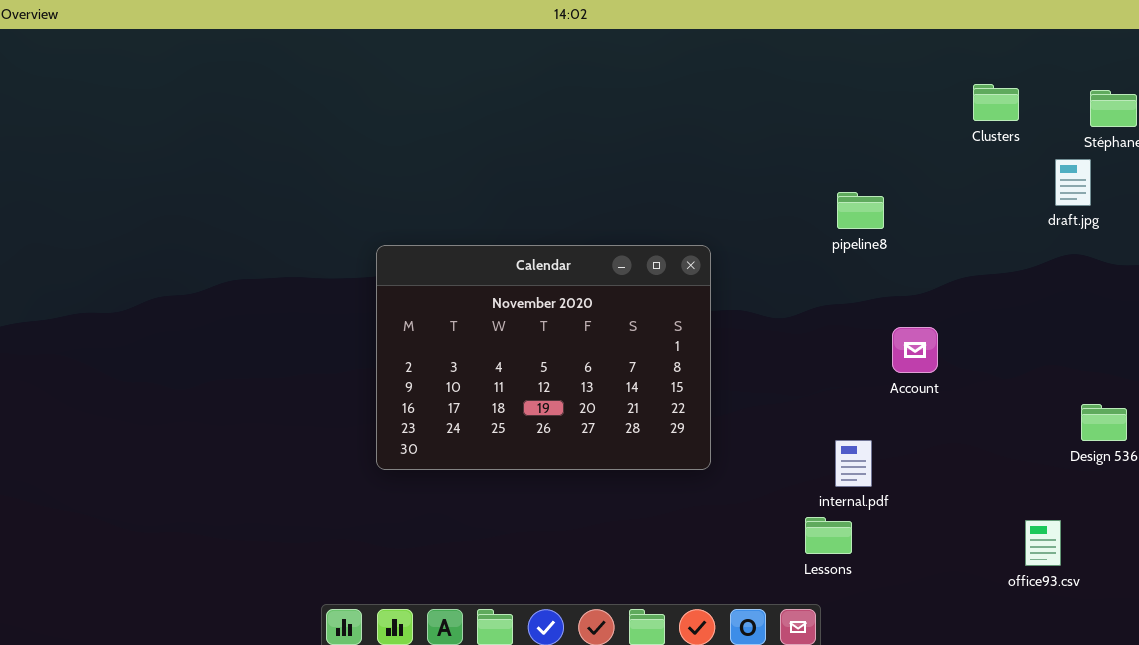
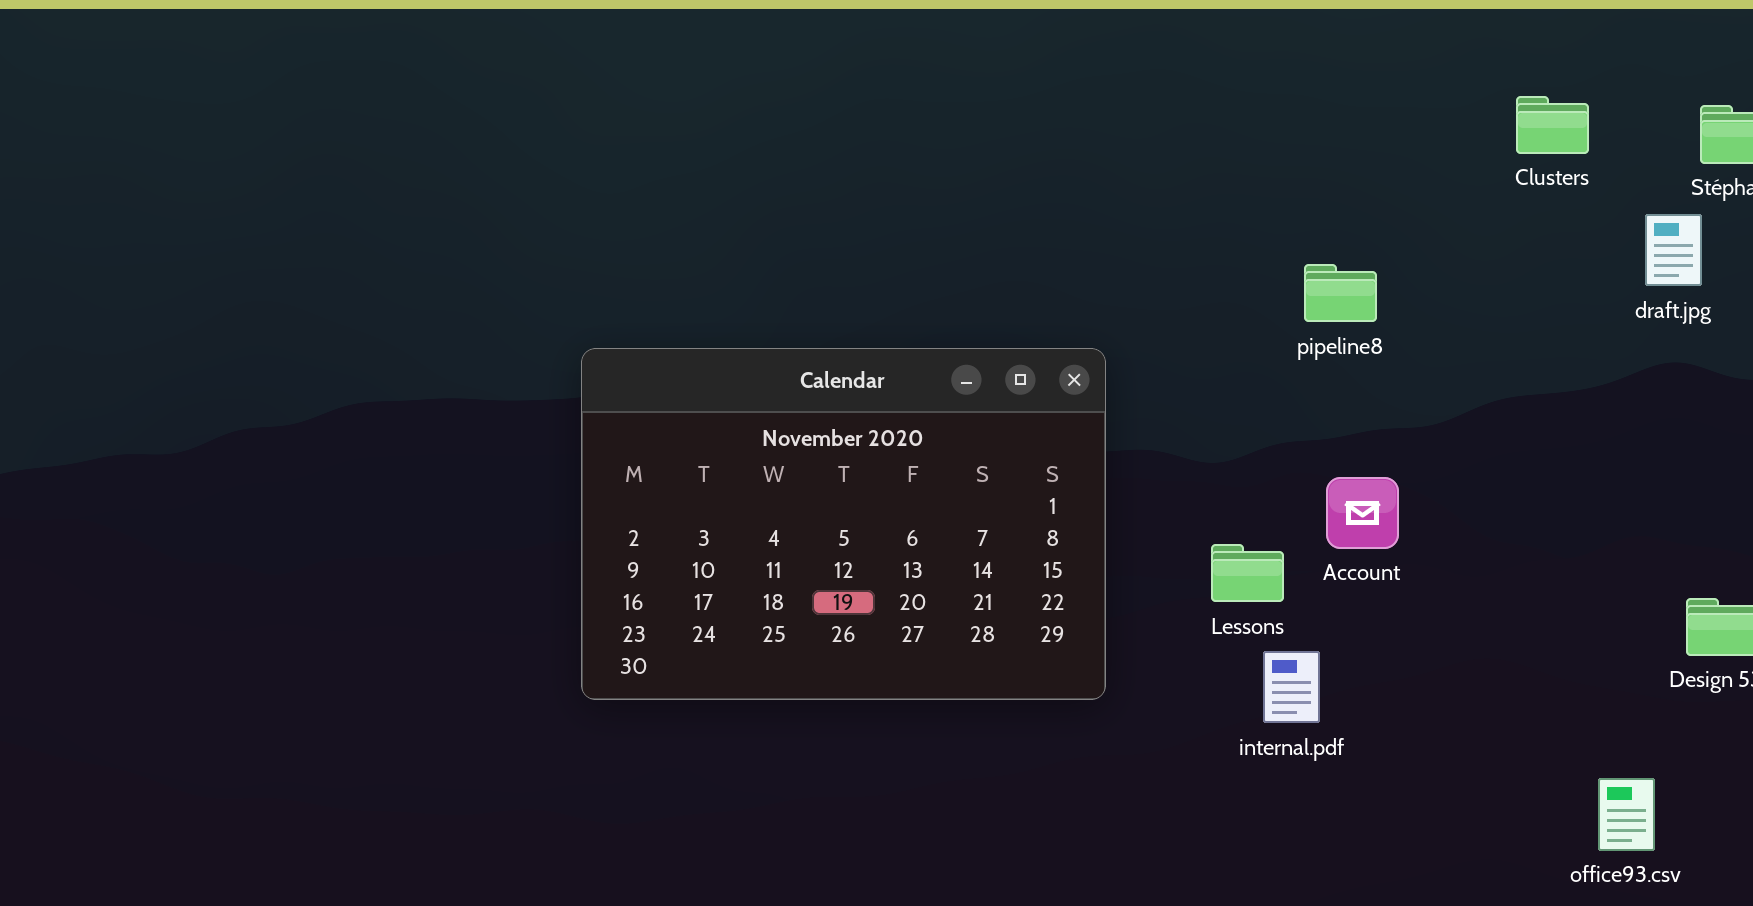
Account: [892,327,938,373] -> [1326,477,1399,549], moved
internal.pdf: [835,440,872,487] -> [1263,651,1320,723], moved
Lessons: [805,517,852,554] -> [1211,544,1284,602], moved

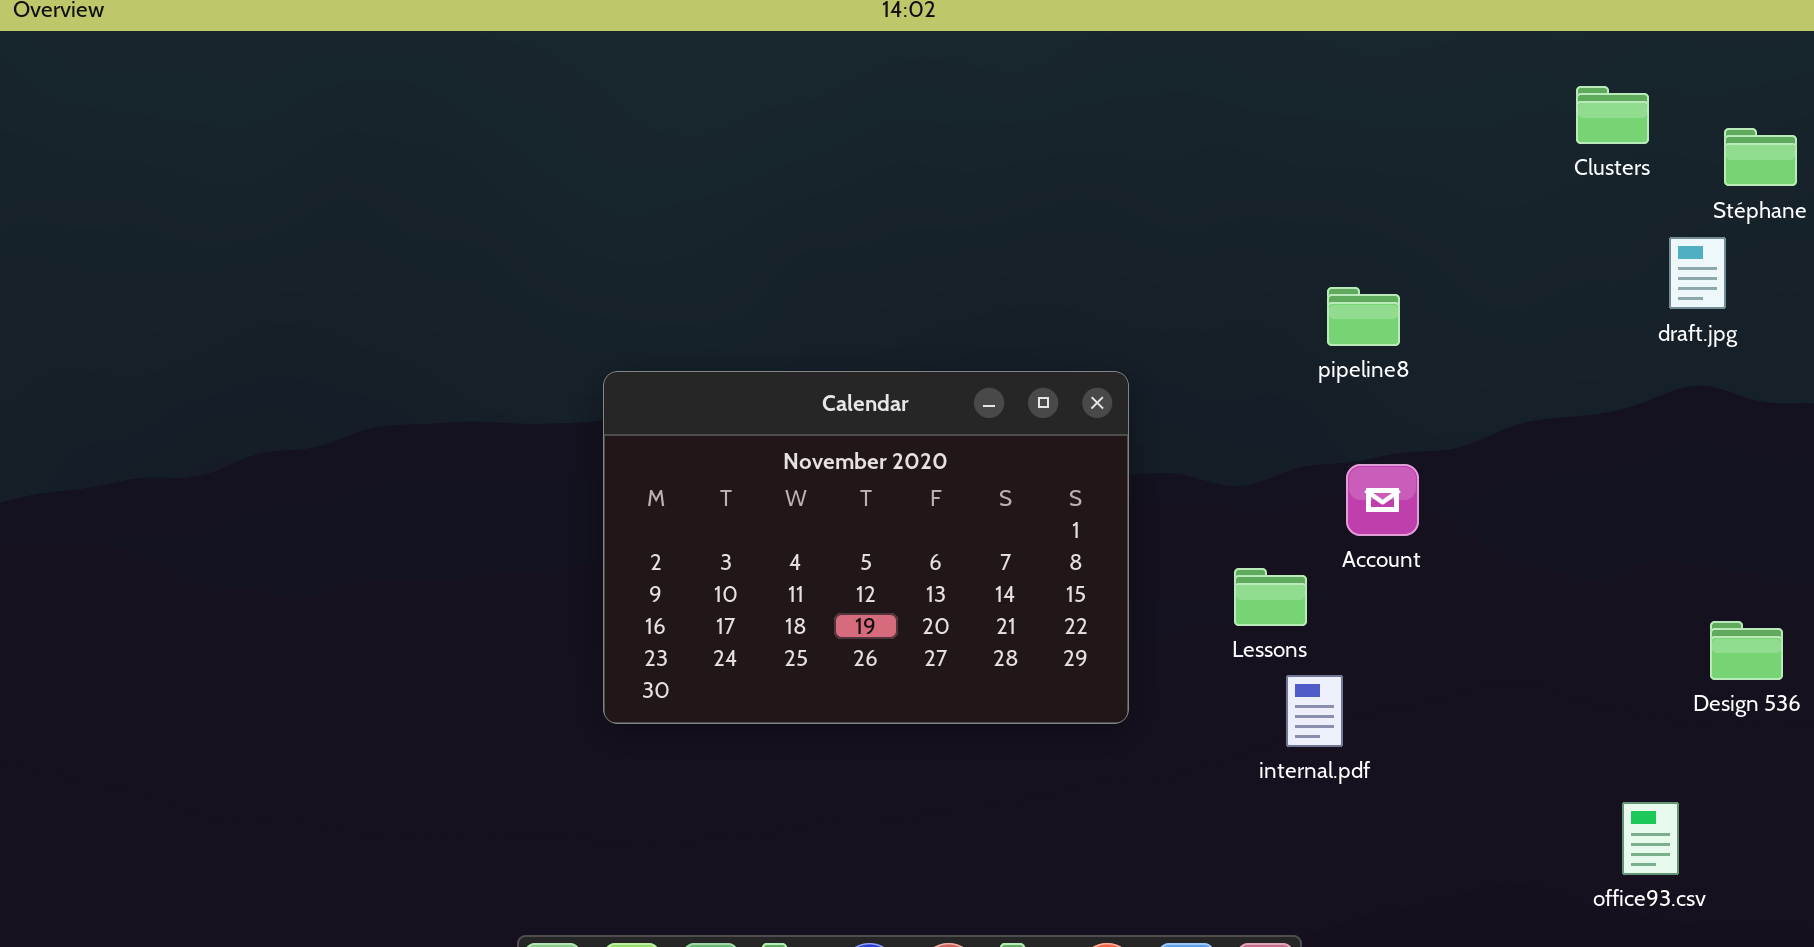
Clusters: [1516,96,1589,154] -> [1576,86,1649,144], moved
Account: [1326,477,1399,549] -> [1346,464,1419,536], moved

